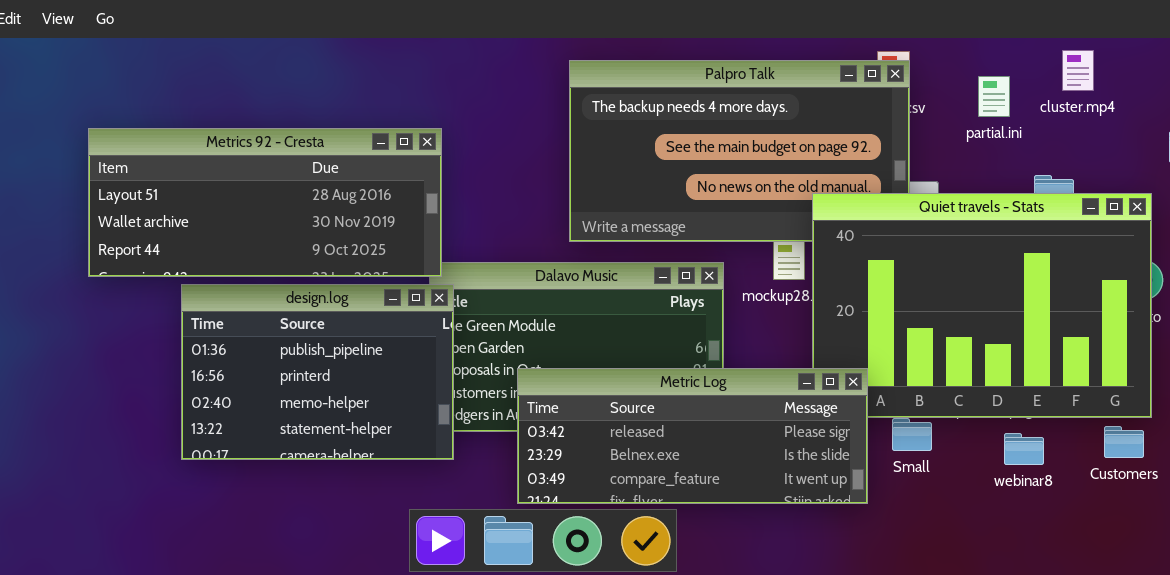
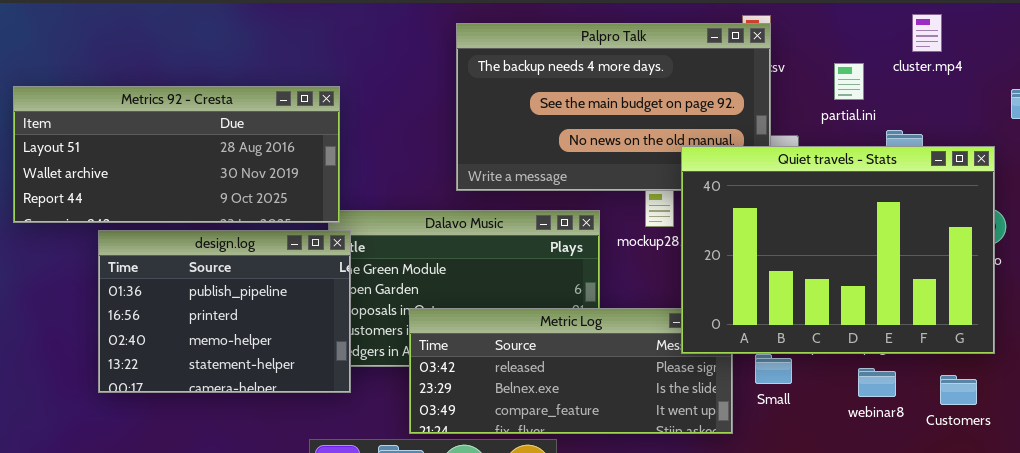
partial.ini: [978,76,1010,117] -> [834,63,864,100], moved
Quiet travels - Stats: [812,193,1152,418] -> [681,146,995,354], raised
Customers: [1104,426,1144,458] -> [940,375,977,405], moved

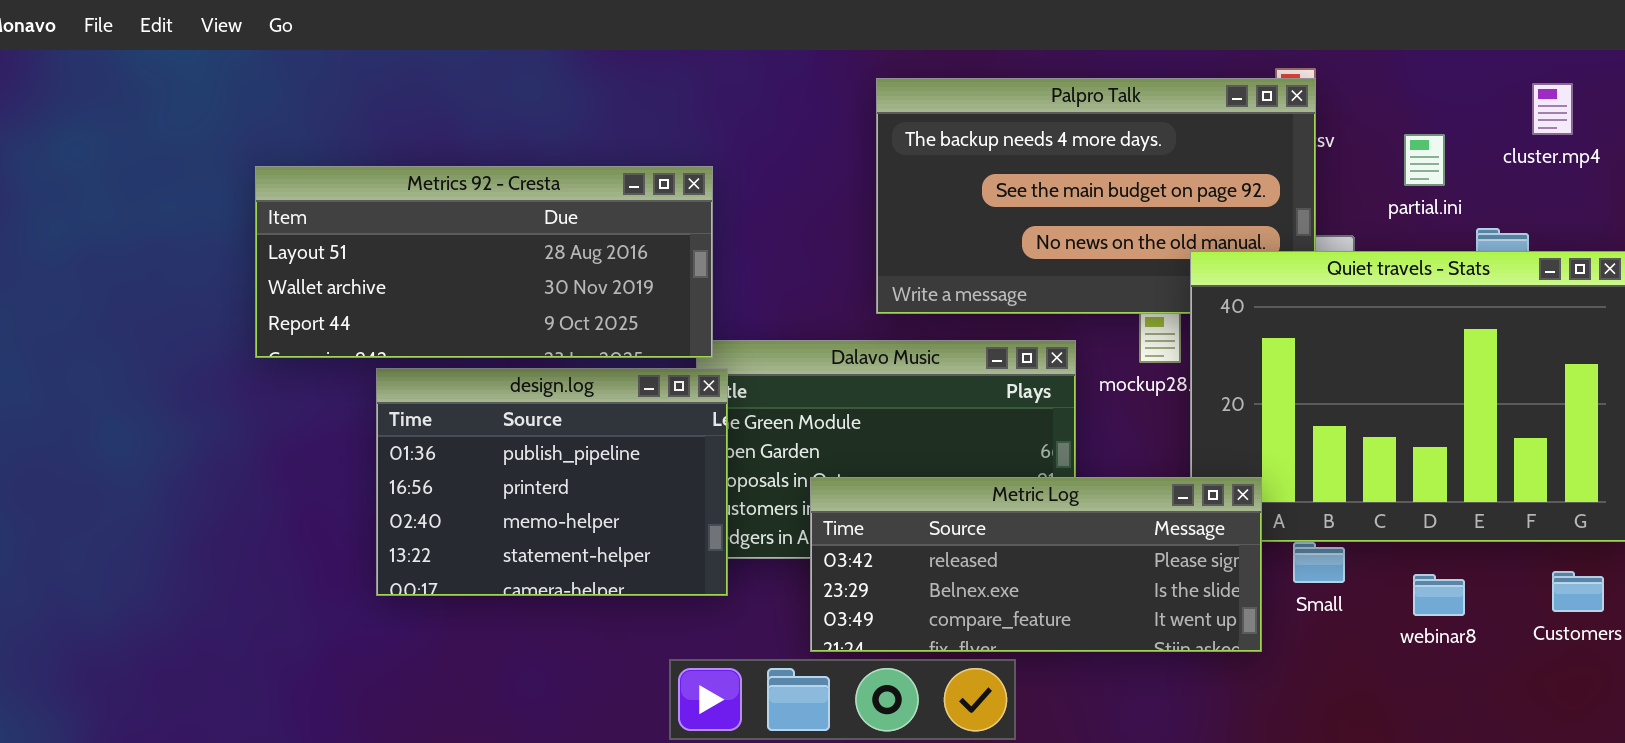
cluster.mp4: [912,14,942,52] -> [1532,83,1573,135], moved
Metric Log: [409,308,733,434] -> [810,477,1262,652], raised
webinar8: [858,368,896,397] -> [1413,574,1465,616], moved

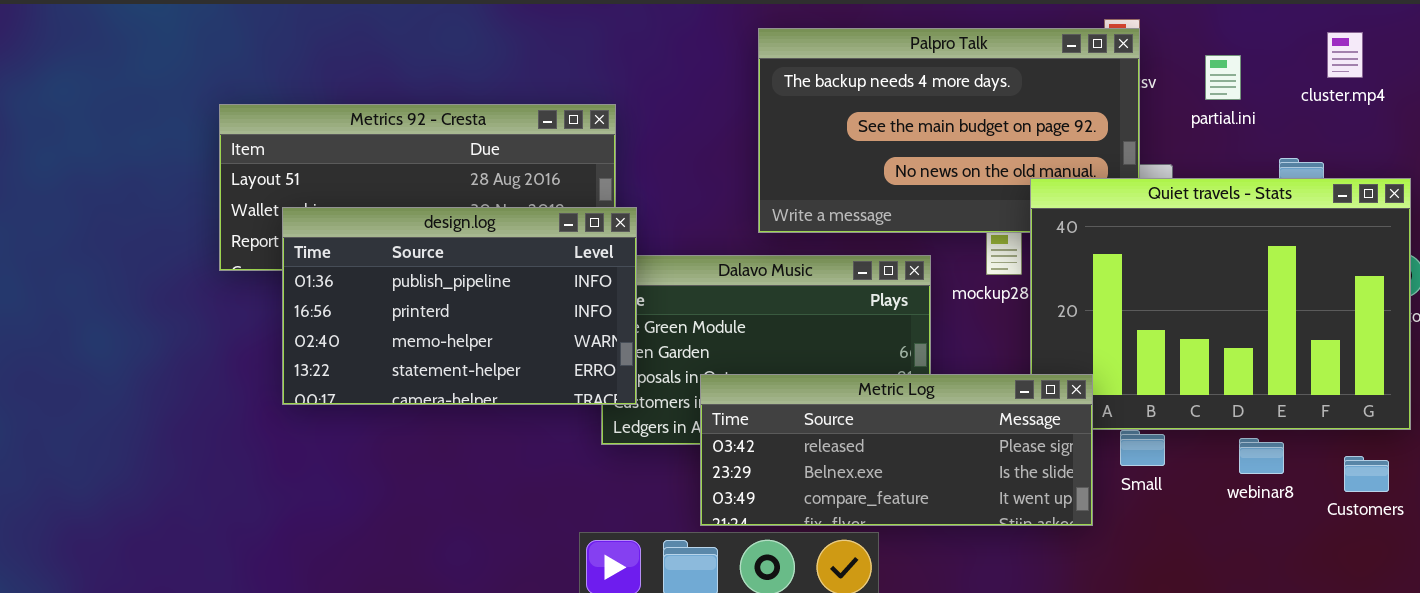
partial.ini: [1404,134,1445,186] -> [1205,55,1241,100], moved
design.log: [376,368,728,596] -> [282,207,637,405], moved, resized
webinar8: [1413,574,1465,616] -> [1239,438,1284,474], moved

